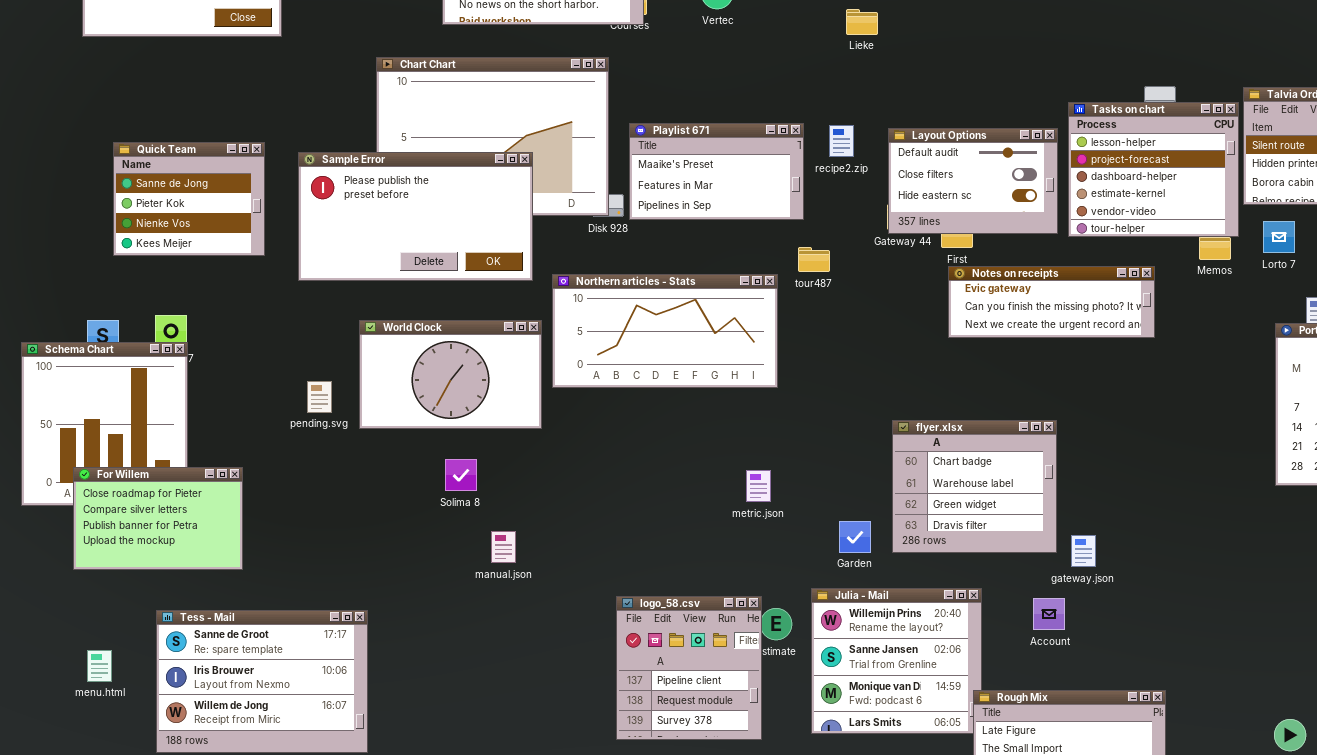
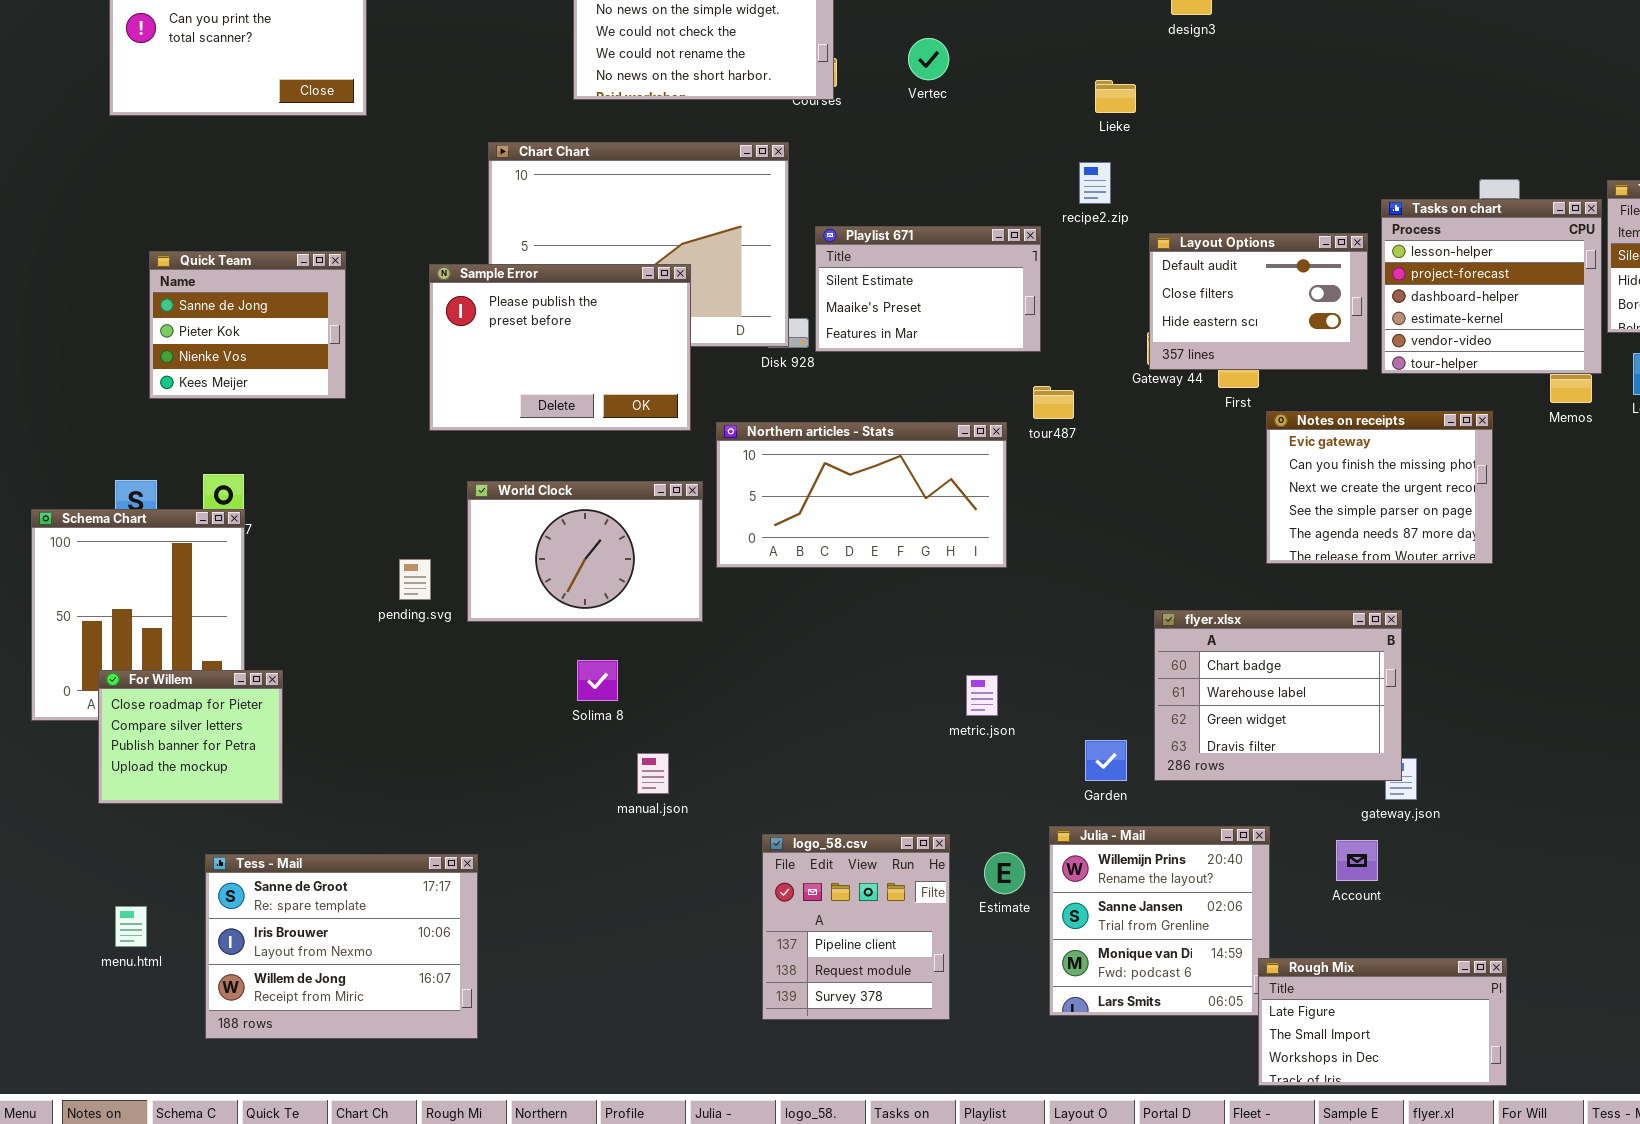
Playlist 671: [629,123,804,220] -> [815,226,1041,352], scrolled up 1 row
recipe2.zip: [829,125,854,157] -> [1079,162,1111,204], moved
Sample Error: [298,152,533,281] -> [429,264,691,431], resized
Notes on receipts: [948,266,1155,338] -> [1266,411,1493,564], resized
flyer.xlsx: [892,420,1057,553] -> [1154,610,1402,781], resized
For Willem: [73,467,243,570] -> [98,670,283,804], resized
logo_58.csv: [616,596,762,740] -> [762,834,950,1020], moved

